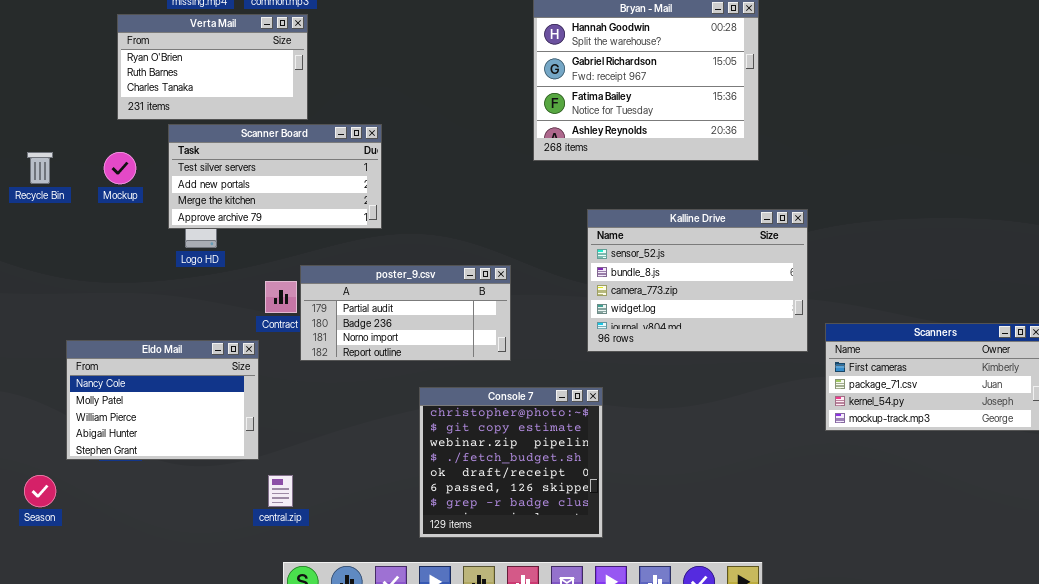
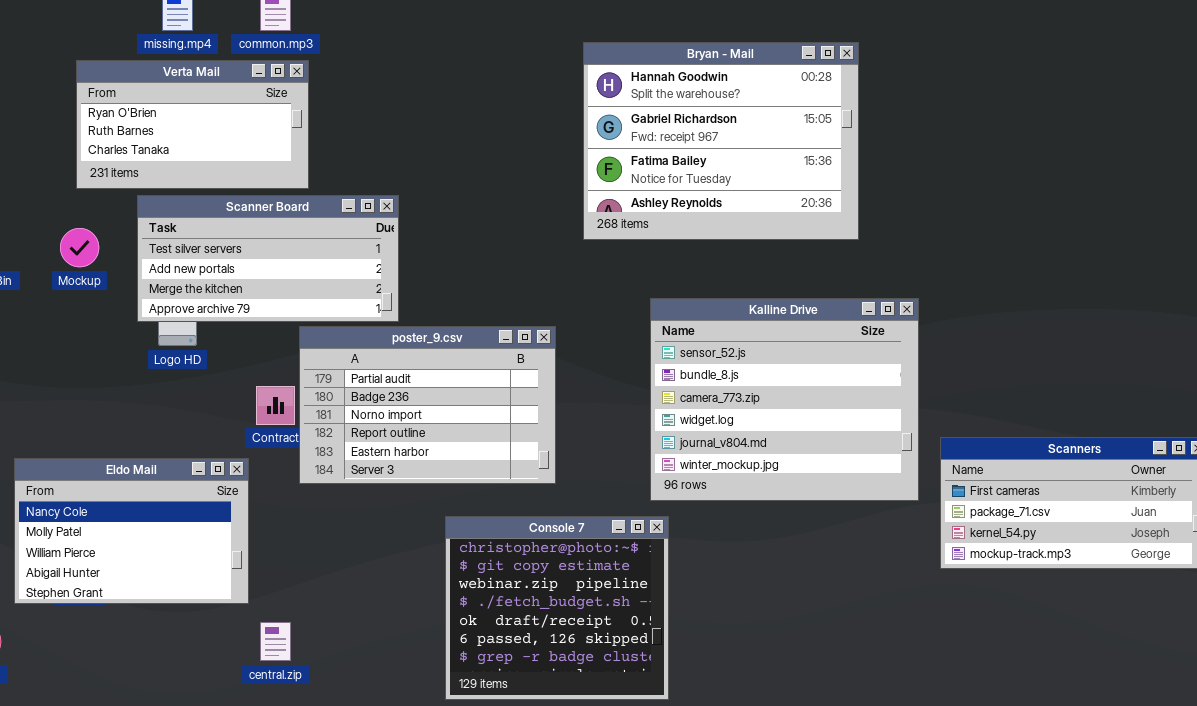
Kalline Drive: [587,209,808,352] -> [650,298,919,501], resized
poster_9.csv: [300,265,511,361] -> [299,326,556,484], resized

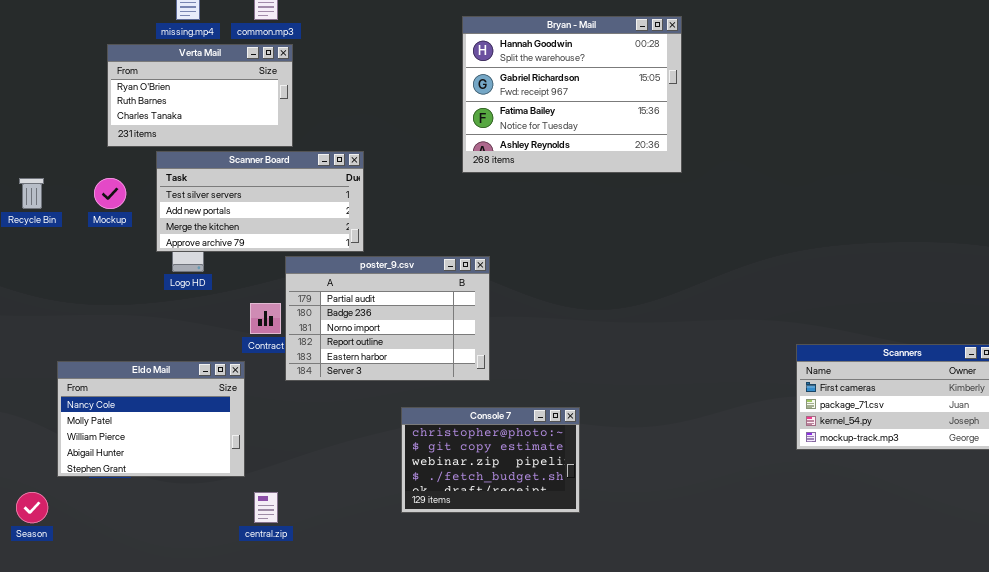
Bryan - Mail: [583,42,859,240] -> [462,16,682,173], moved
Kalline Drive: [650,298,919,501] -> none, closed
Console 7: [445,516,669,700] -> [401,407,580,513], resized

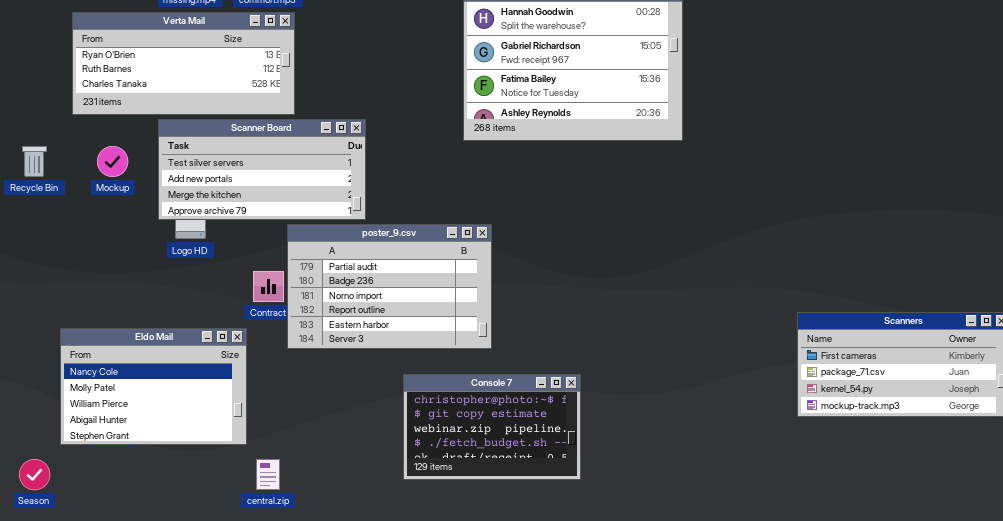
Verta Mail: [107,44,293,147] -> [72,12,295,115], resized

